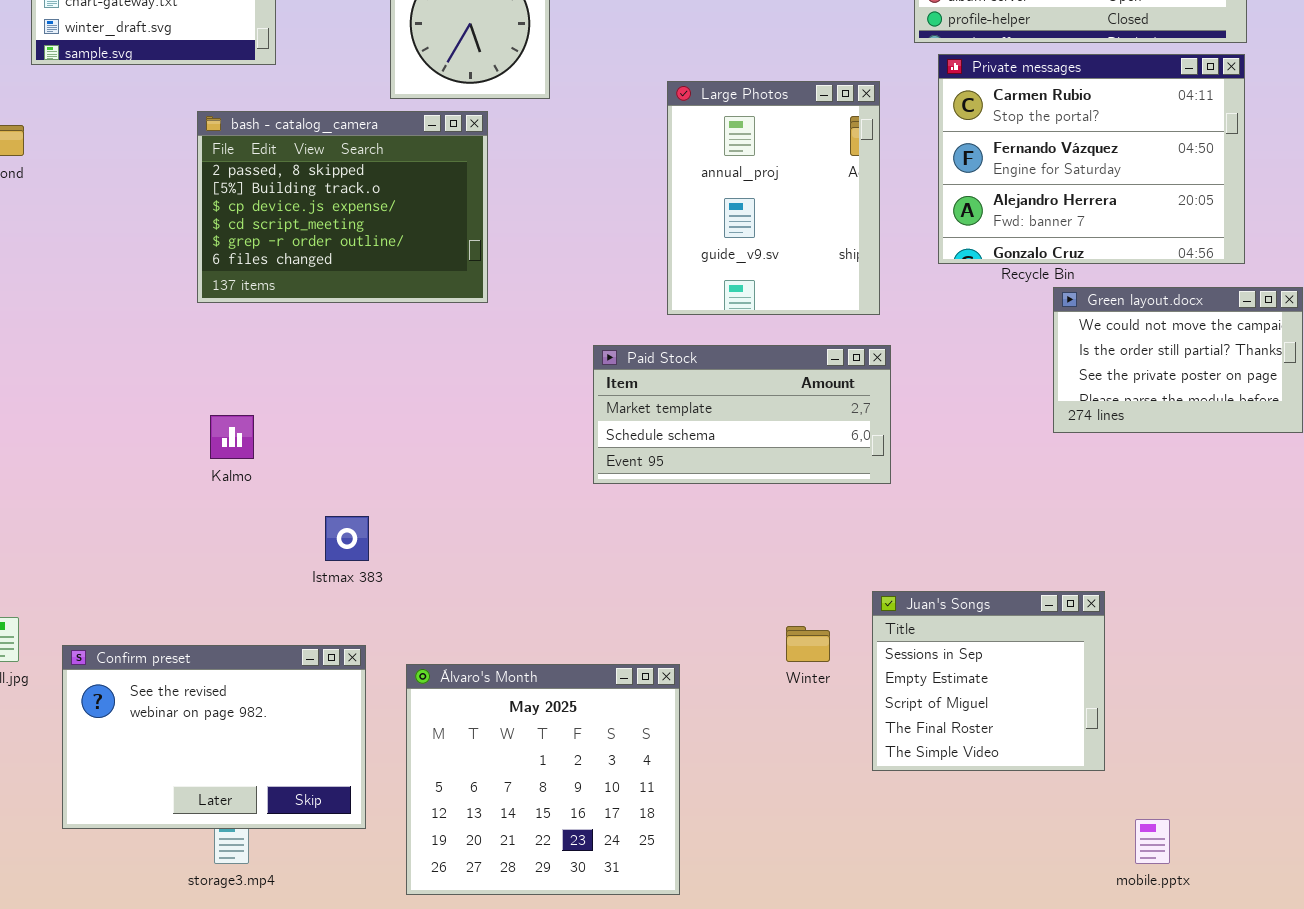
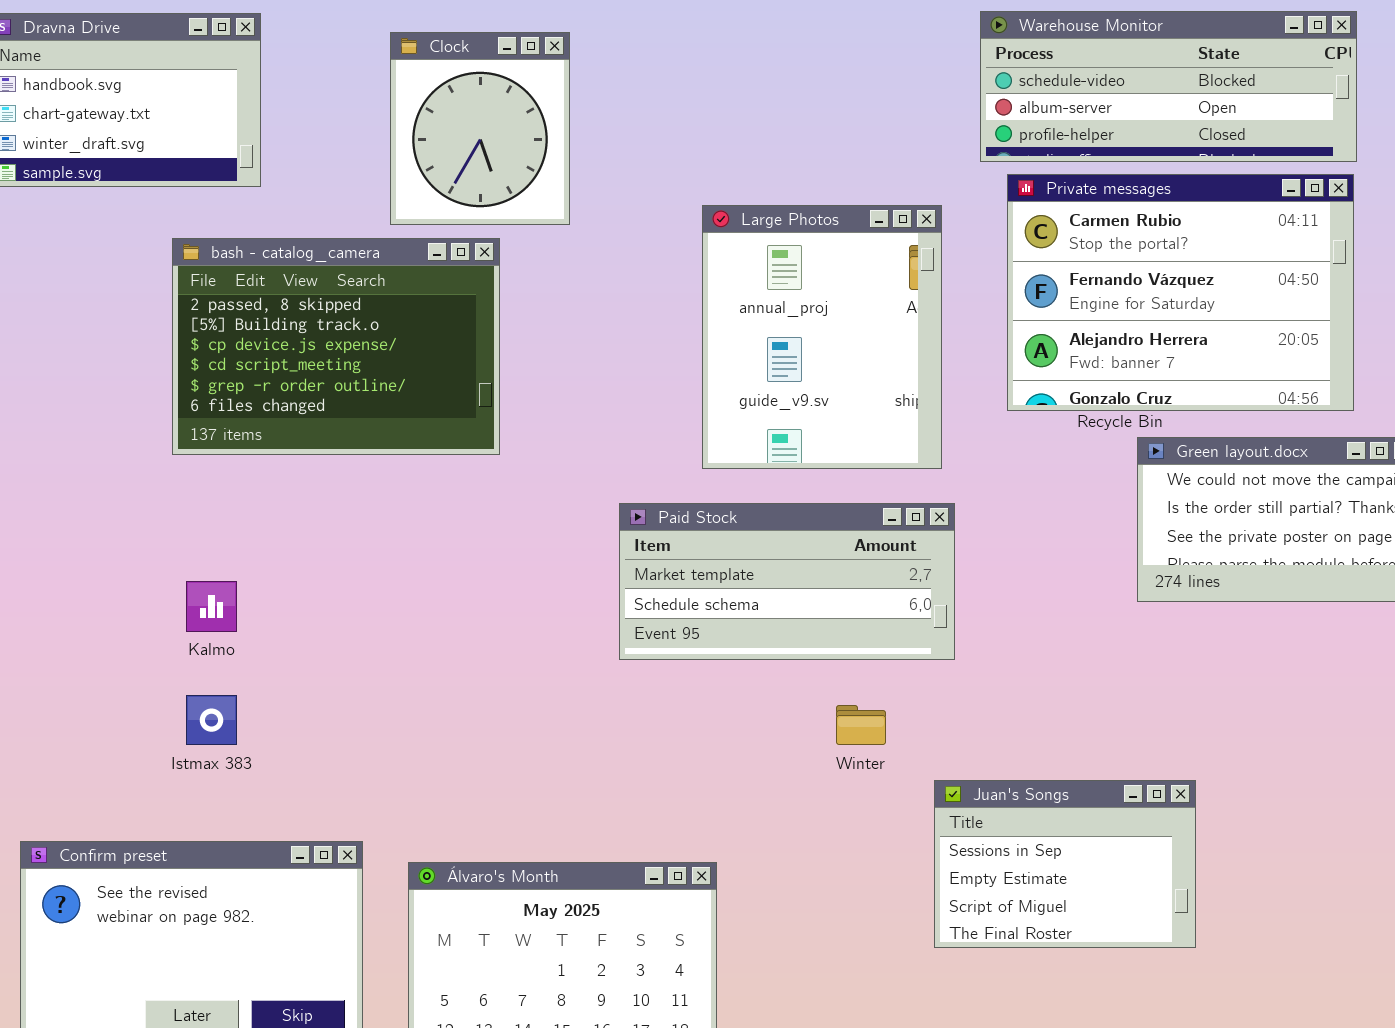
Istmax 383: [325,516,369,561] -> [186,695,237,745], moved
Juan's Songs: [872,591,1105,771] -> [934,780,1196,948], resized
Winter: [786,626,830,662] -> [836,705,886,745], moved

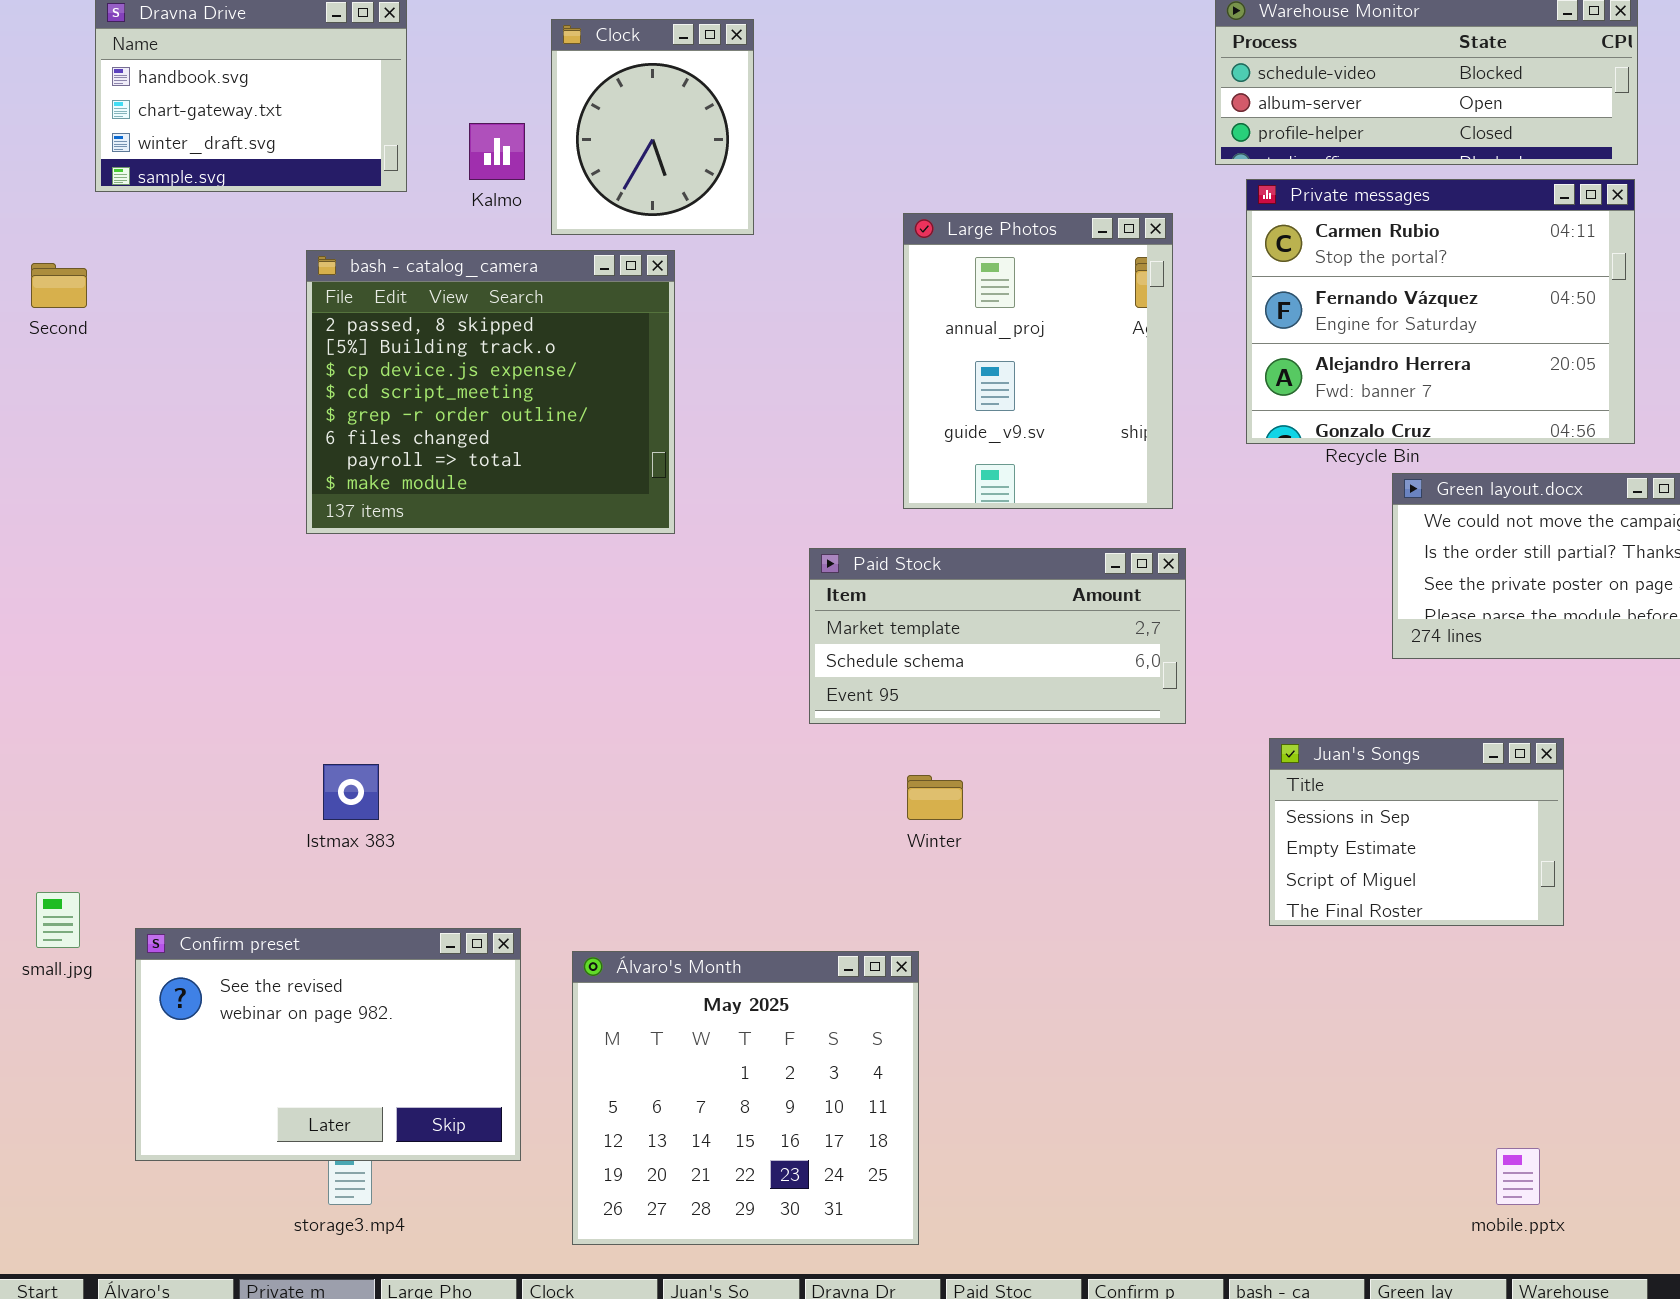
bash - catalog_camera: [172,238,500,455] -> [306,250,675,534], resized
Kalmo: [186,581,237,632] -> [469,123,525,180], moved
Winter: [836,705,886,745] -> [907,775,963,820], moved
Juan's Songs: [934,780,1196,948] -> [1269,738,1564,926], moved

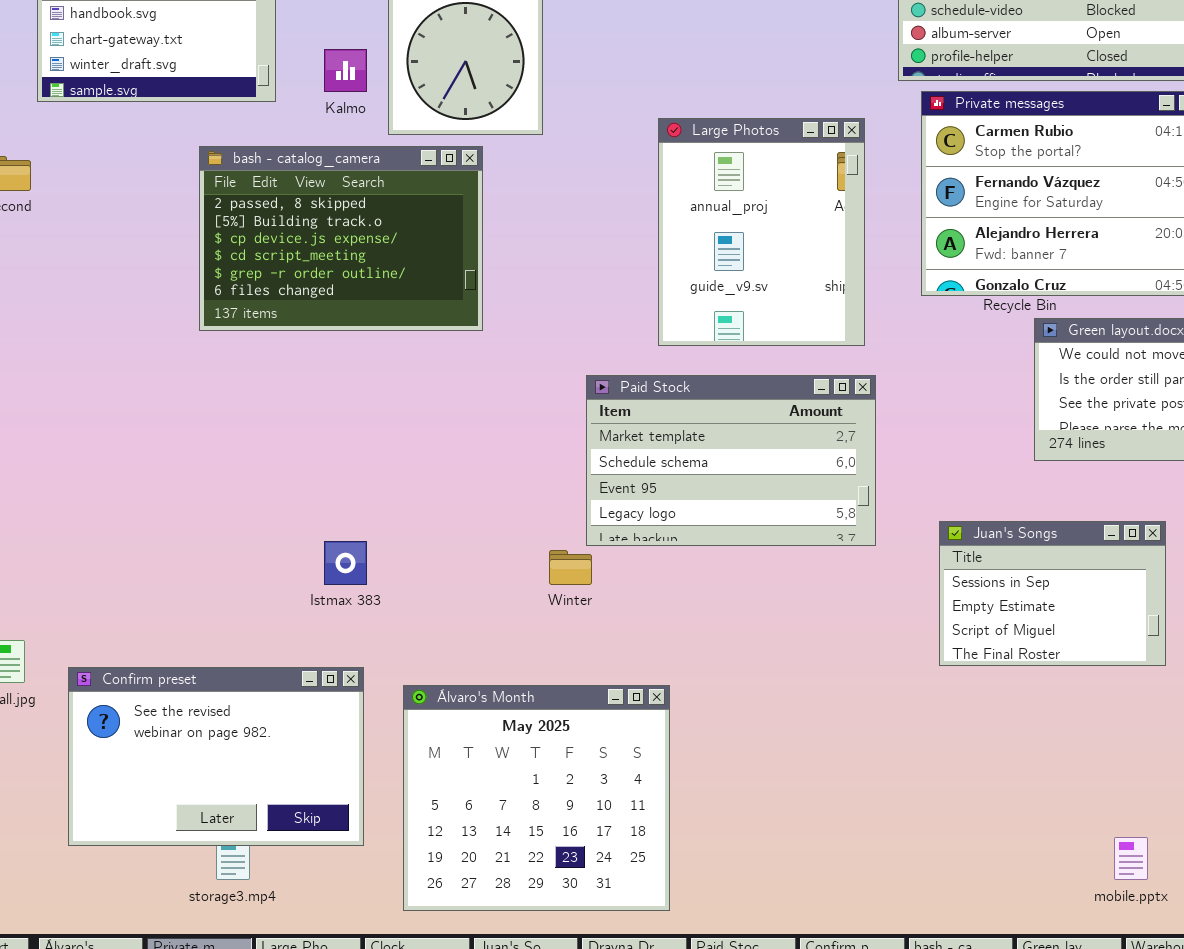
bash - catalog_camera: [306,250,675,534] -> [199,146,483,331], resized
Paid Stock: [809,548,1186,724] -> [586,375,876,546], resized
Istmax 383: [323,764,379,820] -> [324,541,367,585], moved
Winter: [907,775,963,820] -> [549,550,592,585], moved

